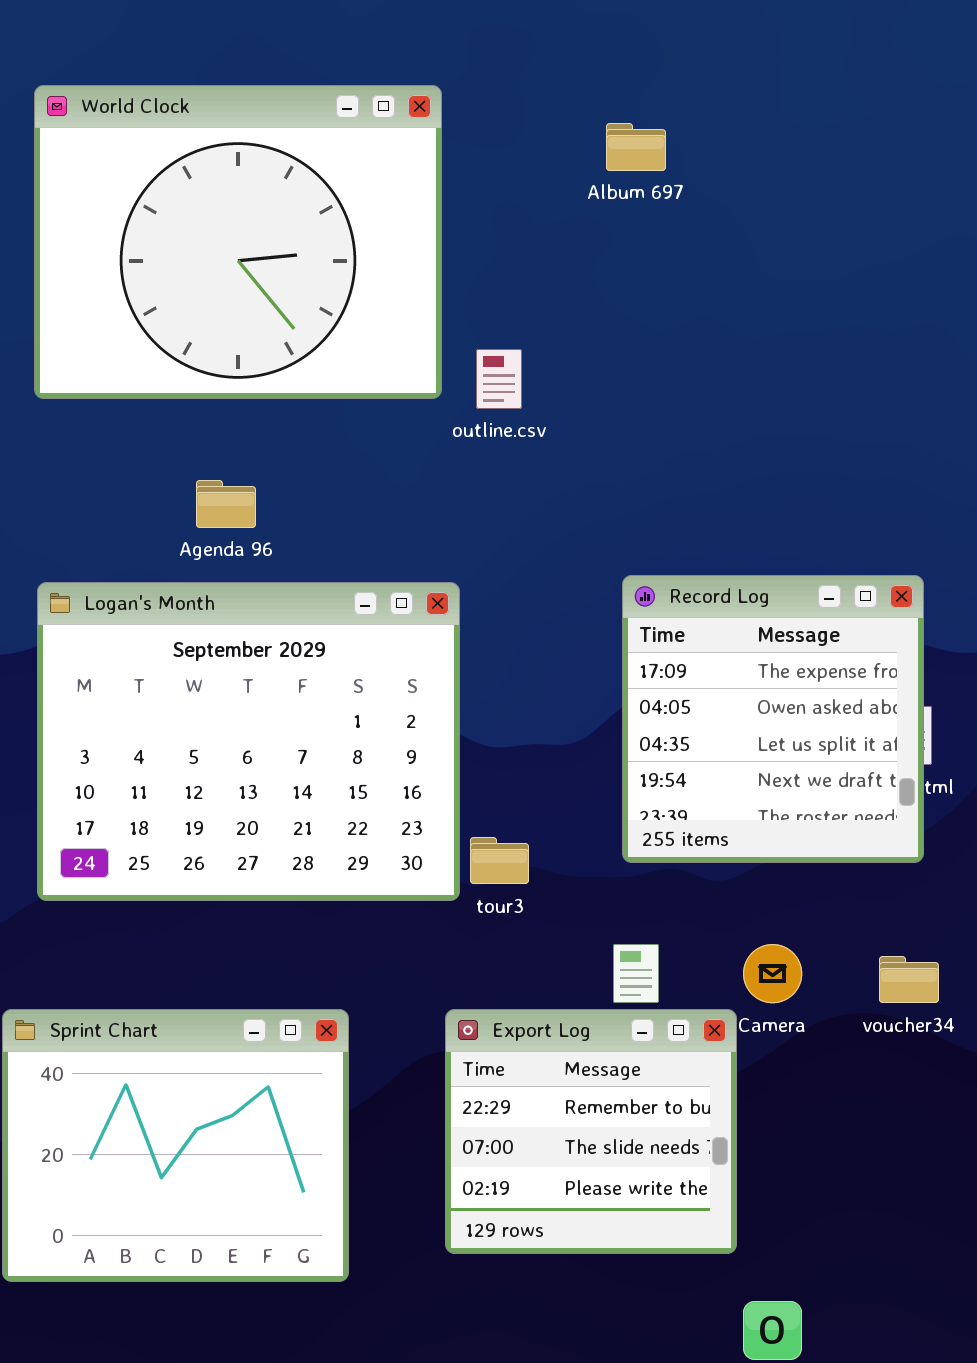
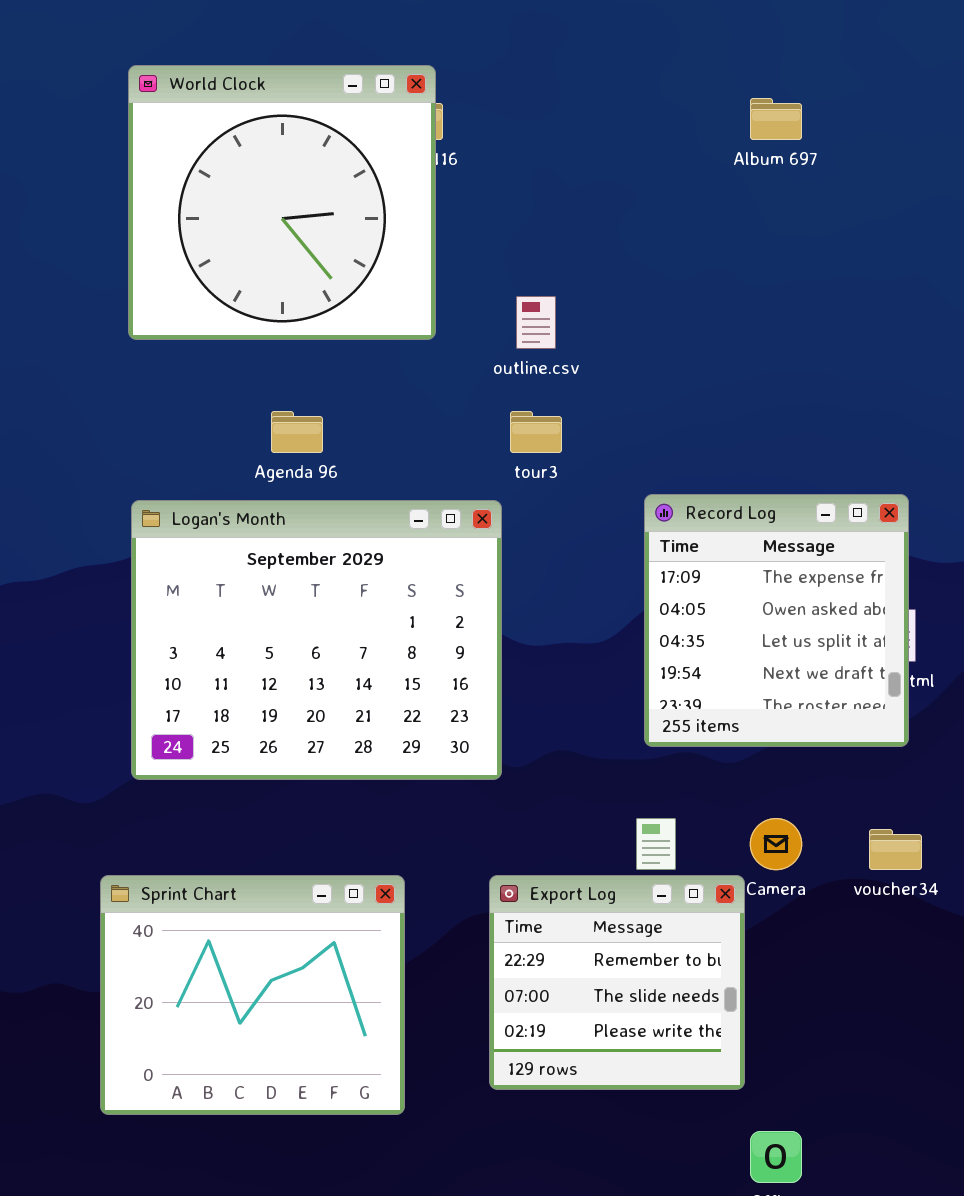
World Clock: [34,85,442,399] -> [128,65,436,340], resized
Album 697: [606,123,666,171] -> [750,98,802,140], moved
tour3: [470,837,529,884] -> [510,411,562,453], moved

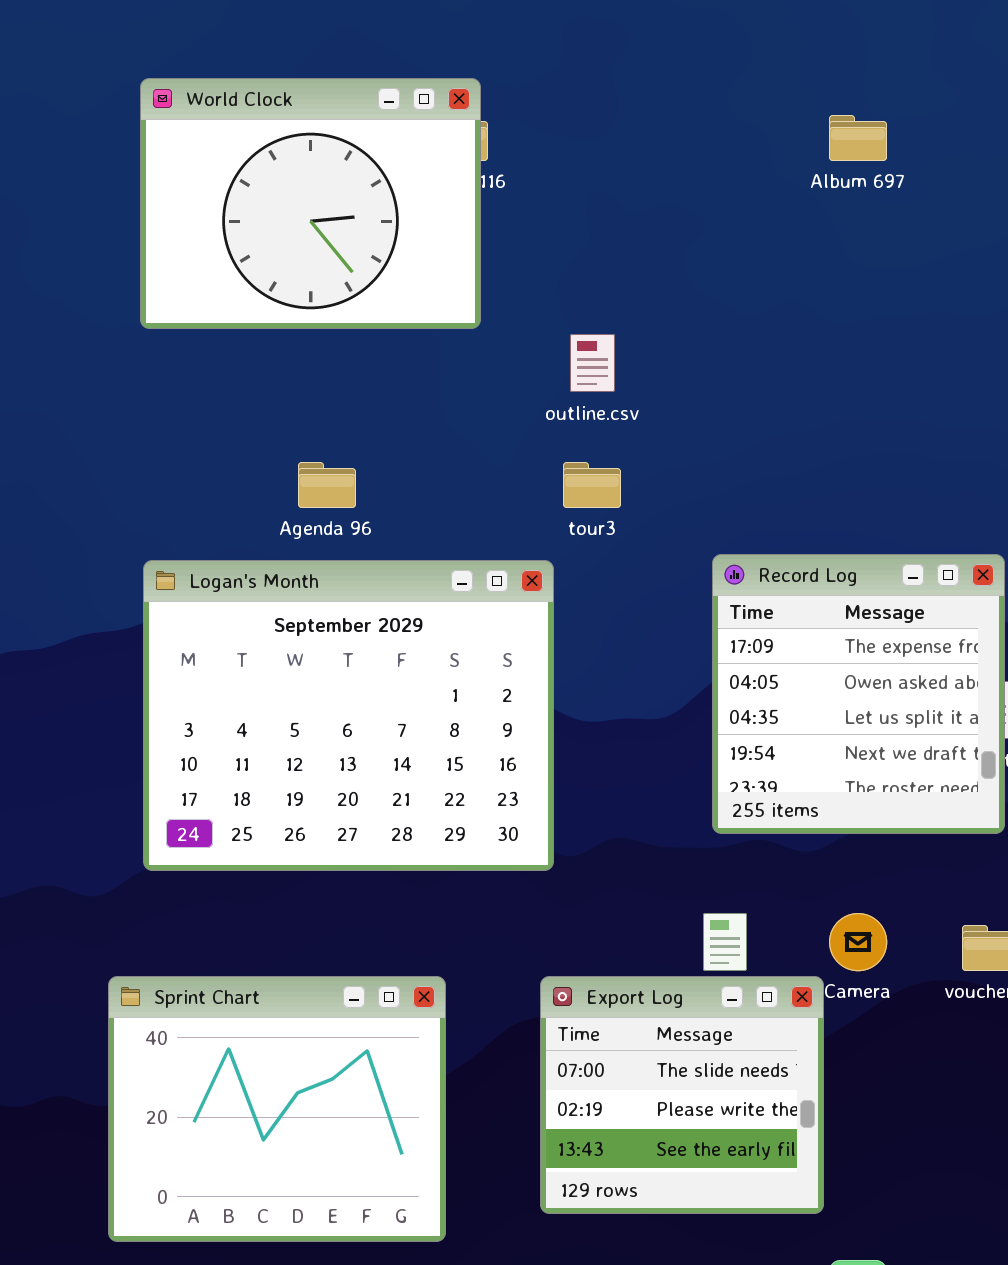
World Clock: [128,65,436,340] -> [140,78,481,329], resized
Export Log: [489,875,745,1090] -> [540,976,824,1214], scrolled down 1 row

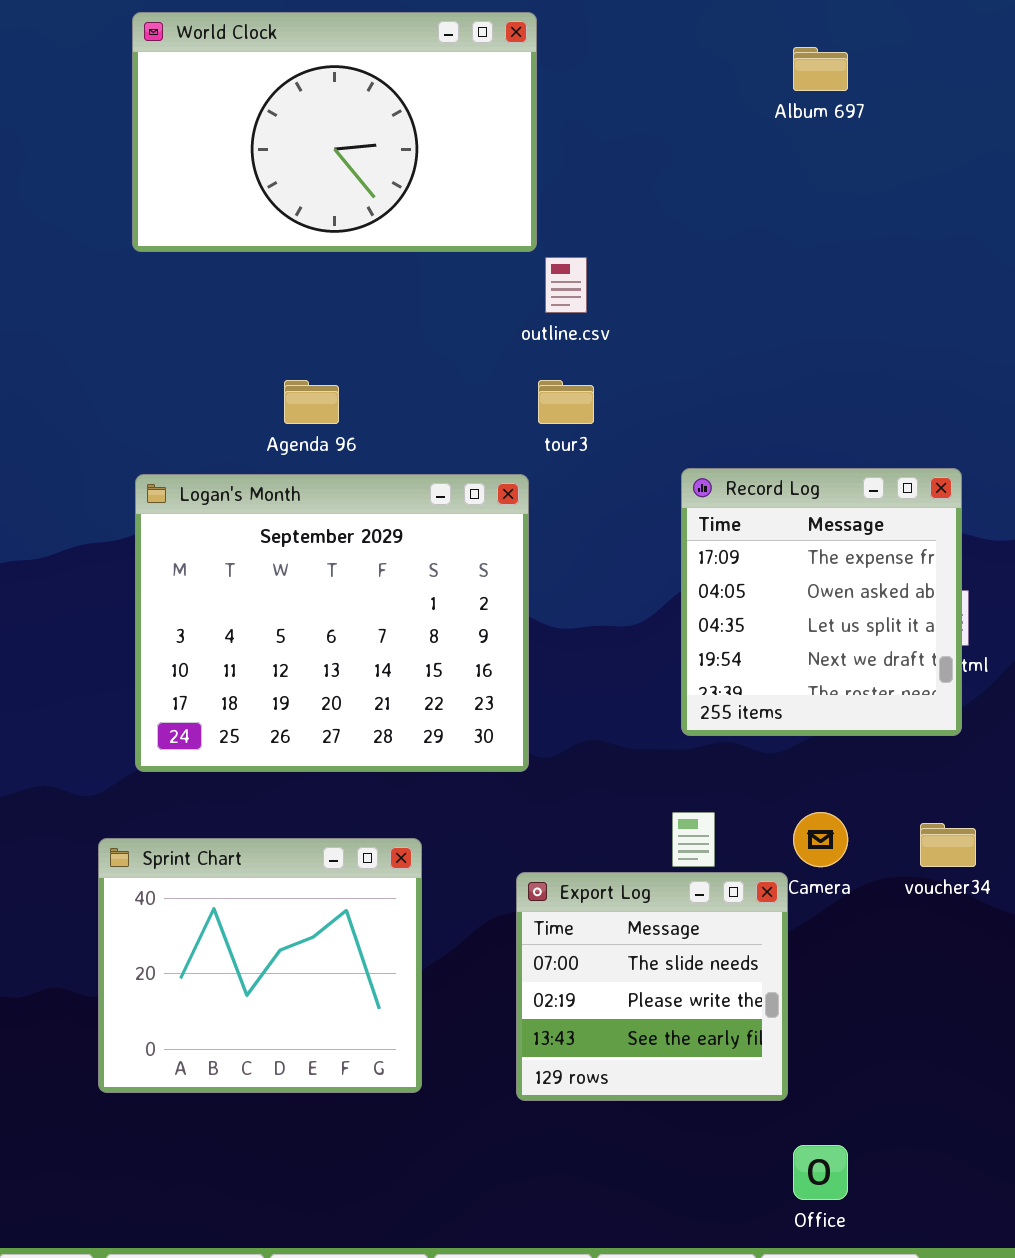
World Clock: [140,78,481,329] -> [132,12,537,252], resized
Sprint Chart: [108,976,446,1242] -> [98,838,422,1093], moved

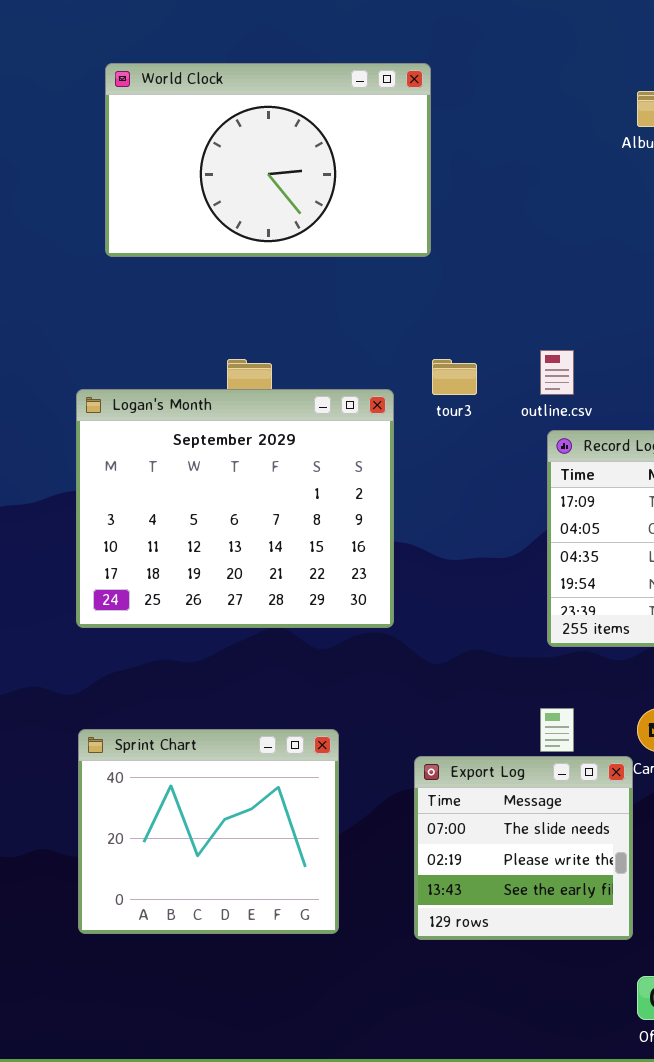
outline.csv: [545,257,587,313] -> [540,350,574,395], moved
Logan's Month: [135,474,529,772] -> [76,389,394,628], moved

